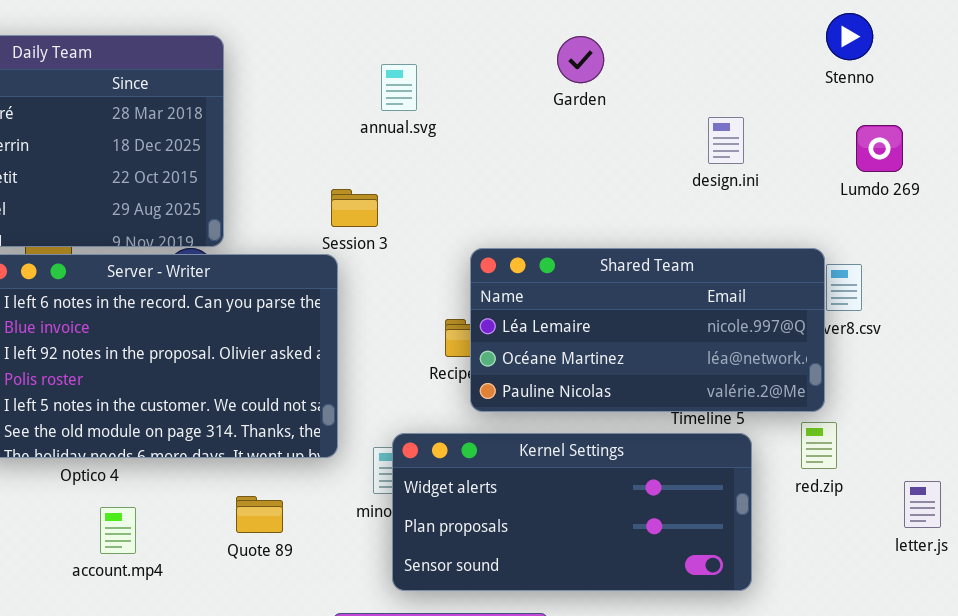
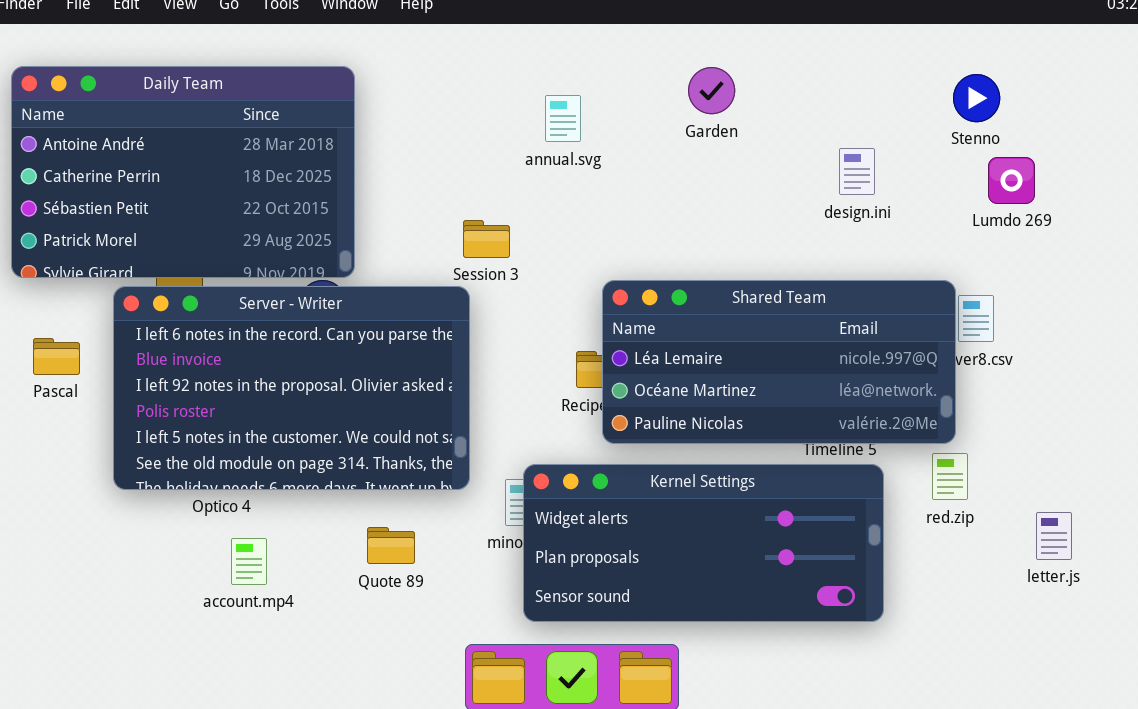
Stenno: [826,13,873,60] -> [953,74,1000,122], moved
annual.svg: [381,64,417,111] -> [545,95,581,142], moved

